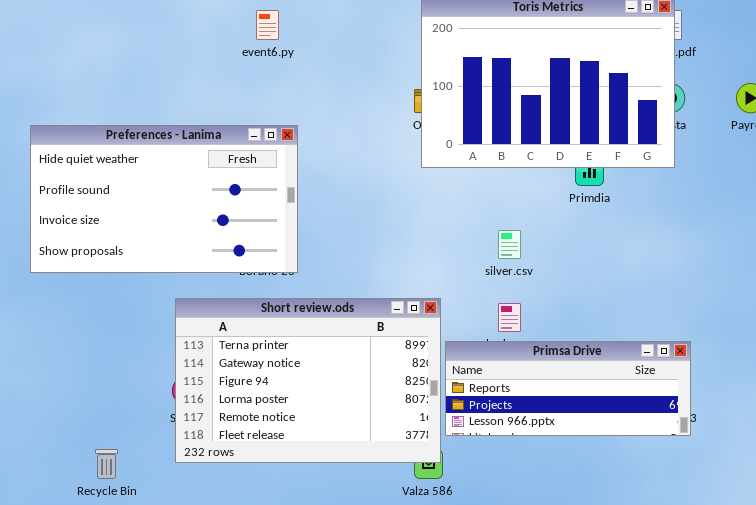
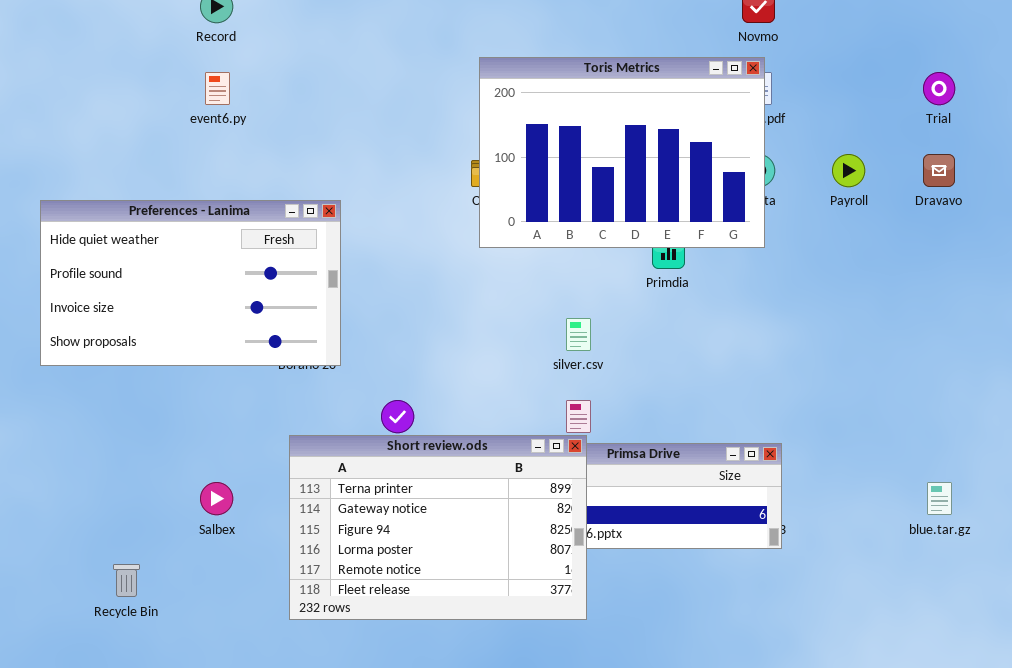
event6.py: [256,10,279,40] -> [205,72,230,105], moved
Short review.ods: [175,298,441,463] -> [289,435,587,620], moved

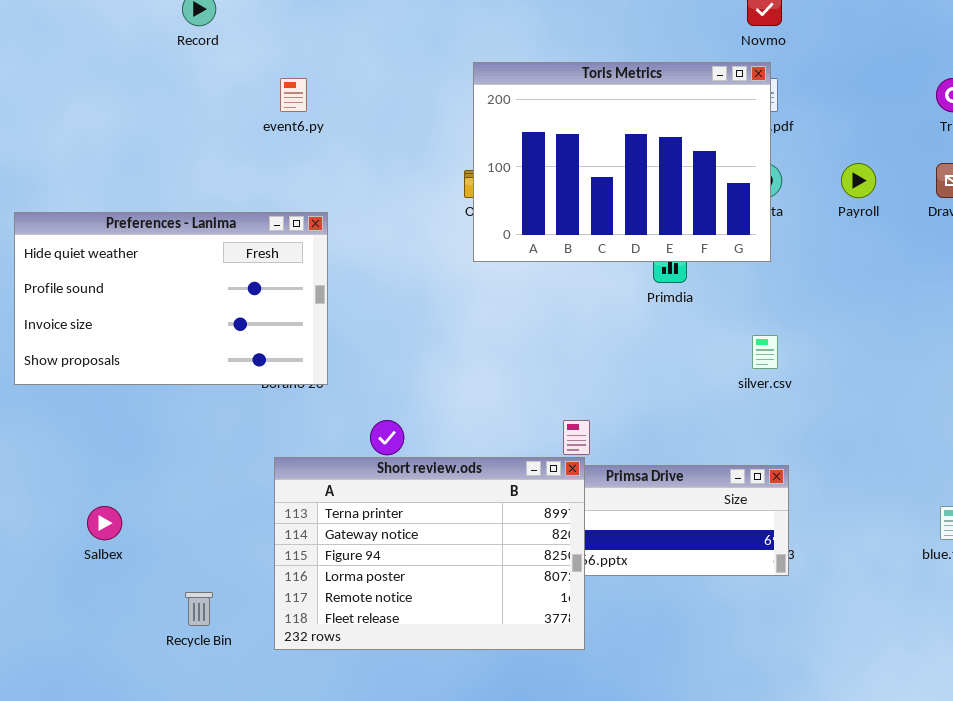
event6.py: [205,72,230,105] -> [280,78,307,112], moved
silver.csv: [566,318,591,351] -> [752,335,778,369], moved
Salbex: [200,482,233,515] -> [87,506,122,540], moved
Recycle Bin: [113,564,140,597] -> [185,592,213,626], moved

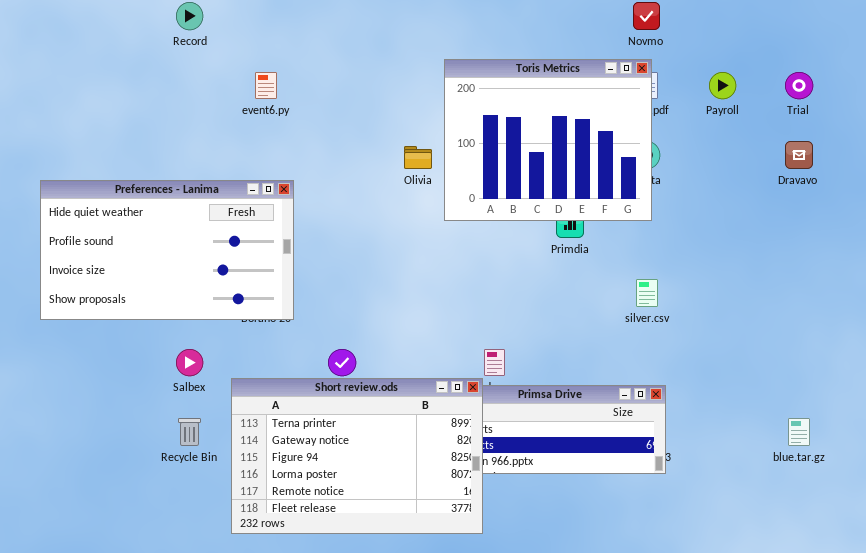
Toris Metrics: [473,62,771,262] -> [444,59,652,221], resized
Payroll: [841,163,876,198] -> [709,72,736,99], moved
Short review.ods: [274,457,585,650] -> [231,378,483,534], moved
Salbex: [87,506,122,540] -> [176,349,203,376], moved
Recycle Bin: [185,592,213,626] -> [178,418,201,446], moved

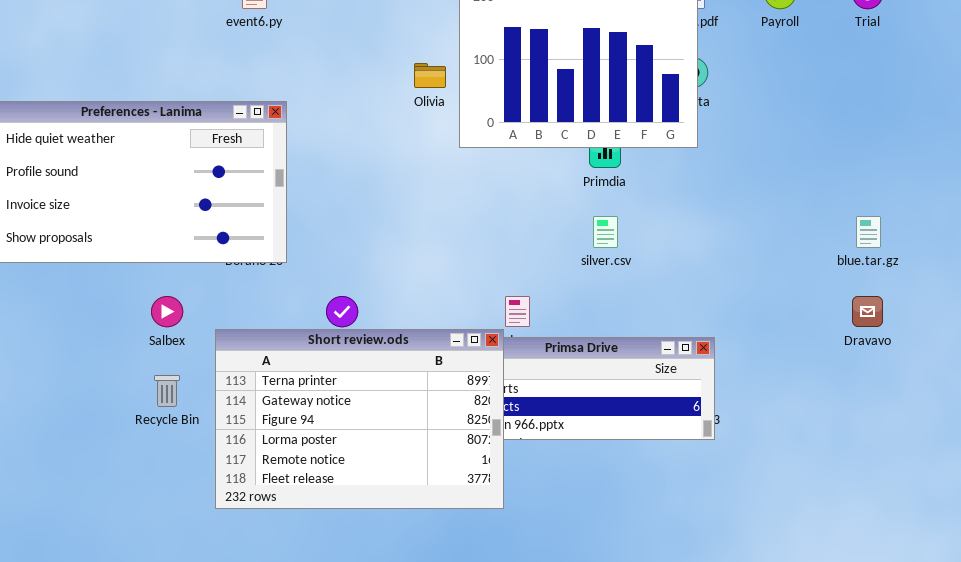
Dravavo: [785,141,813,169] -> [852,296,883,327], moved
silver.csv: [636,279,658,307] -> [593,216,618,248], moved
blue.tar.gz: [788,418,810,446] -> [856,216,881,248], moved

